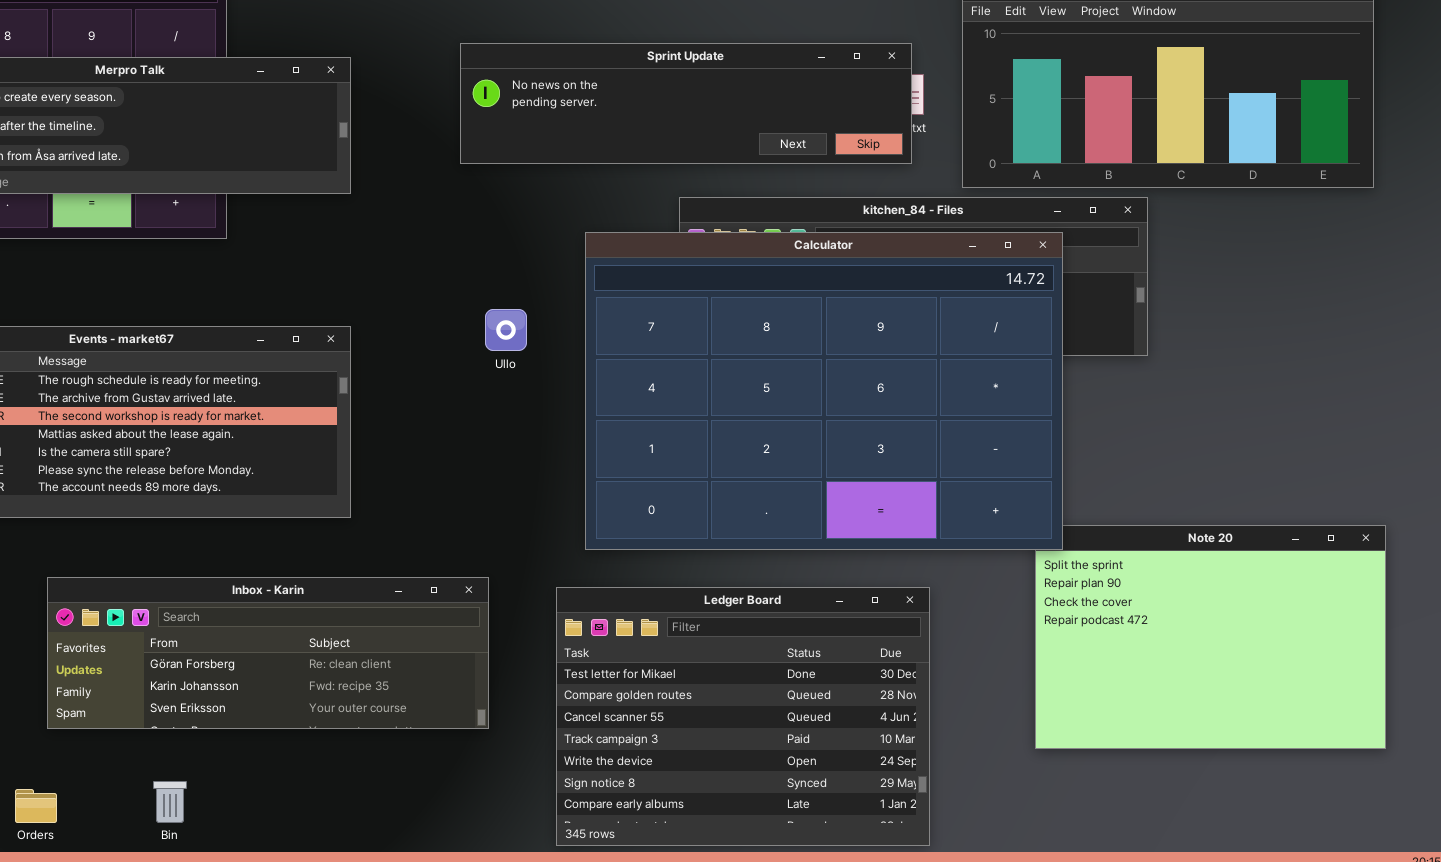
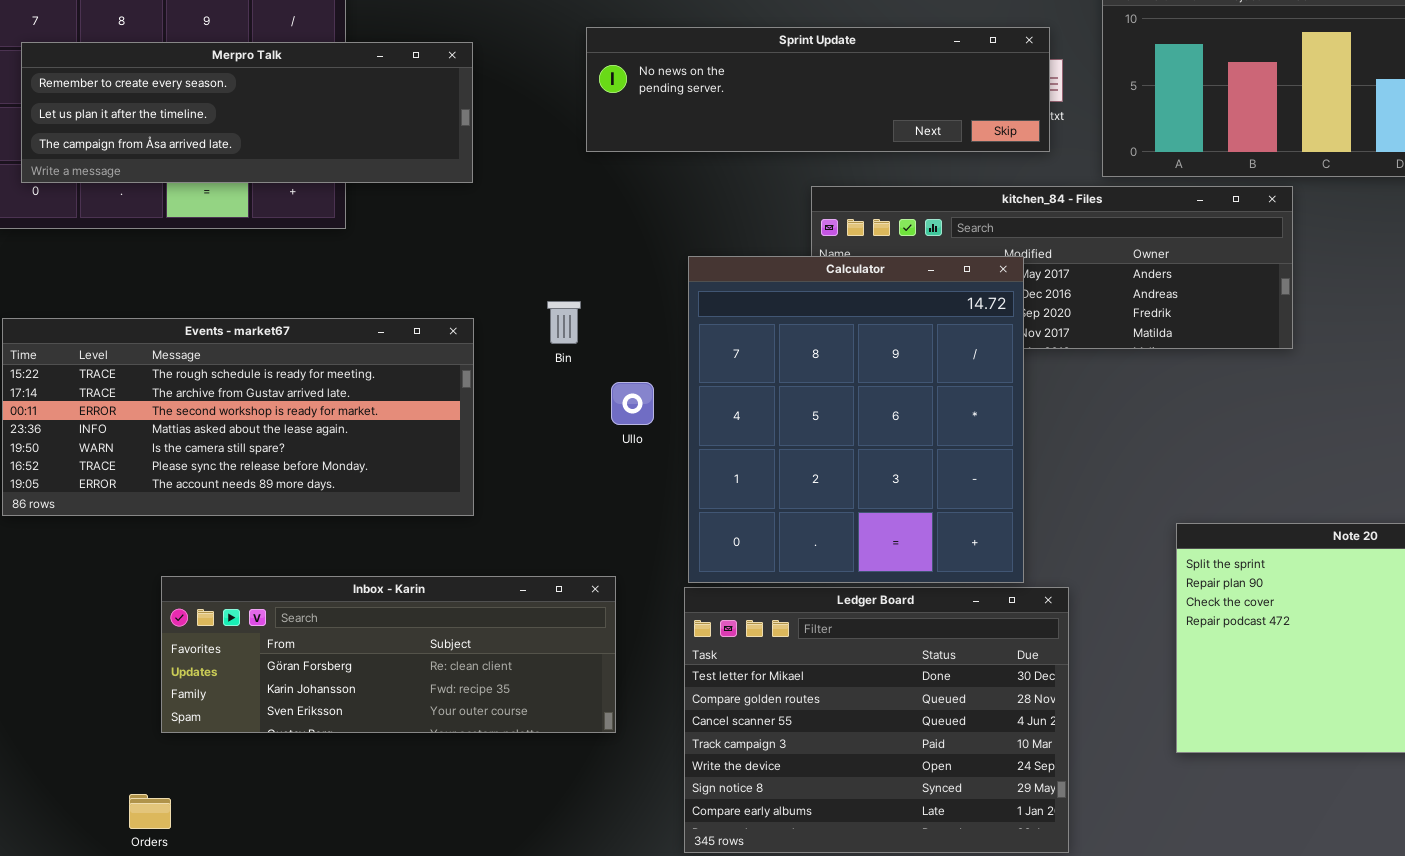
Calculator: [585,232,1063,550] -> [688,256,1024,583], moved, resized
Ullo: [485,309,527,351] -> [611,382,654,425], moved
Bin: [153,781,187,823] -> [547,301,581,344], moved

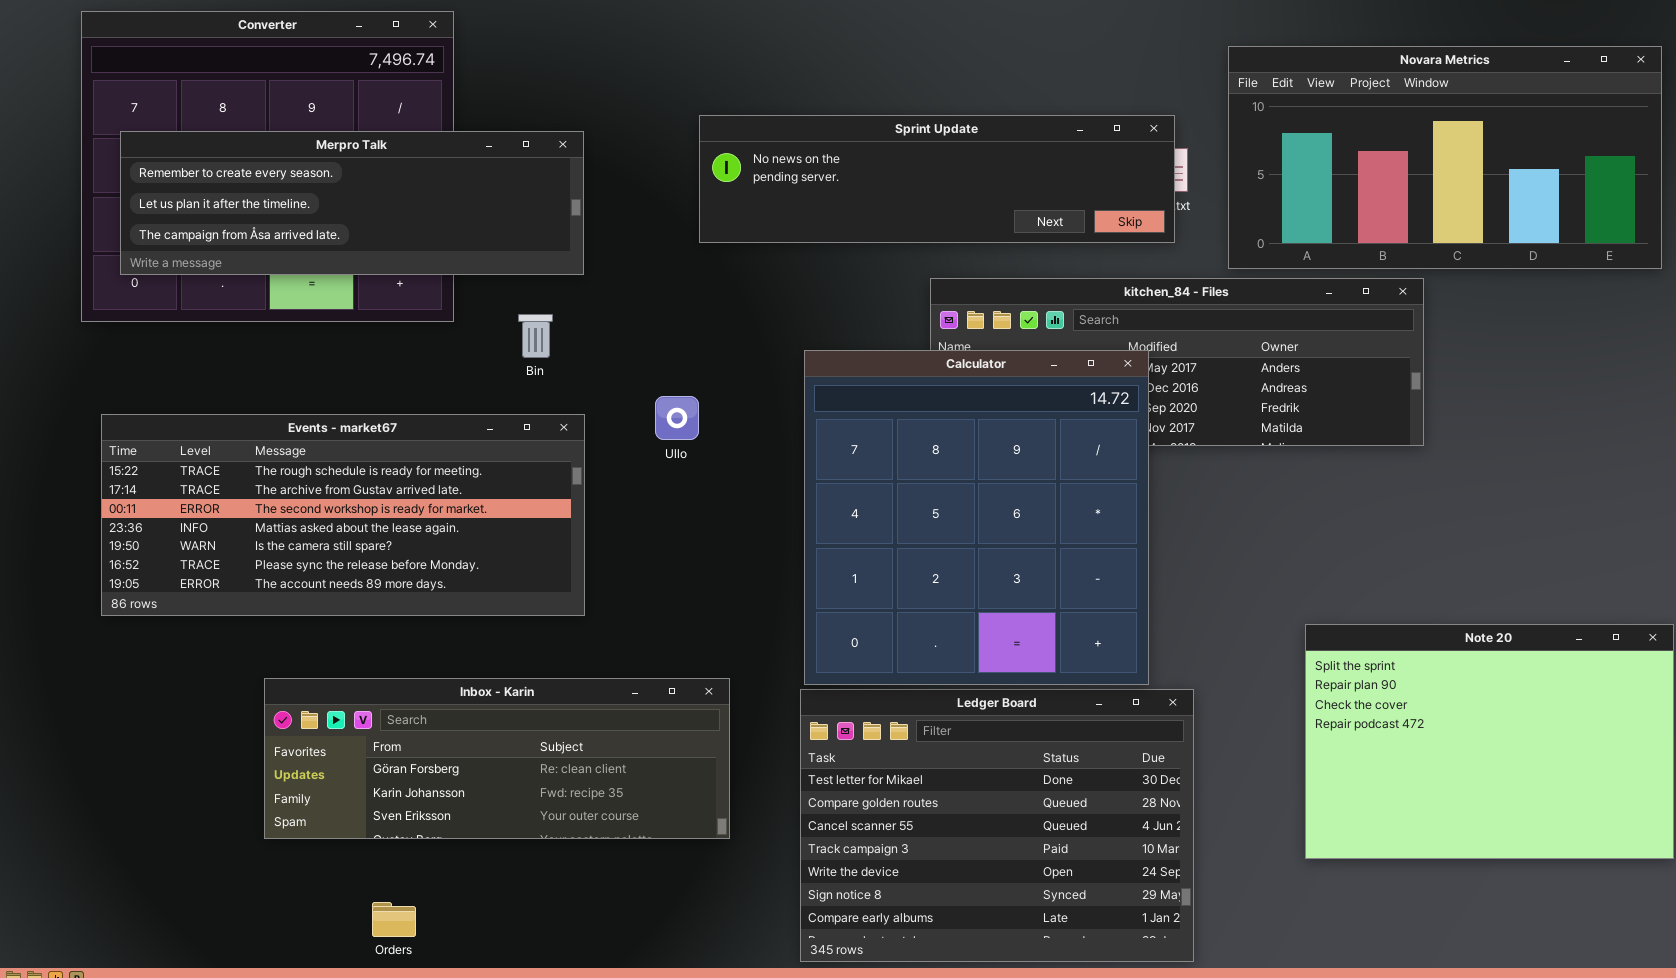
Bin: [547,301,581,344] -> [518,314,553,358], moved
Ullo: [611,382,654,425] -> [655,396,699,440], moved
Orders: [129,794,171,829] -> [372,902,416,937], moved

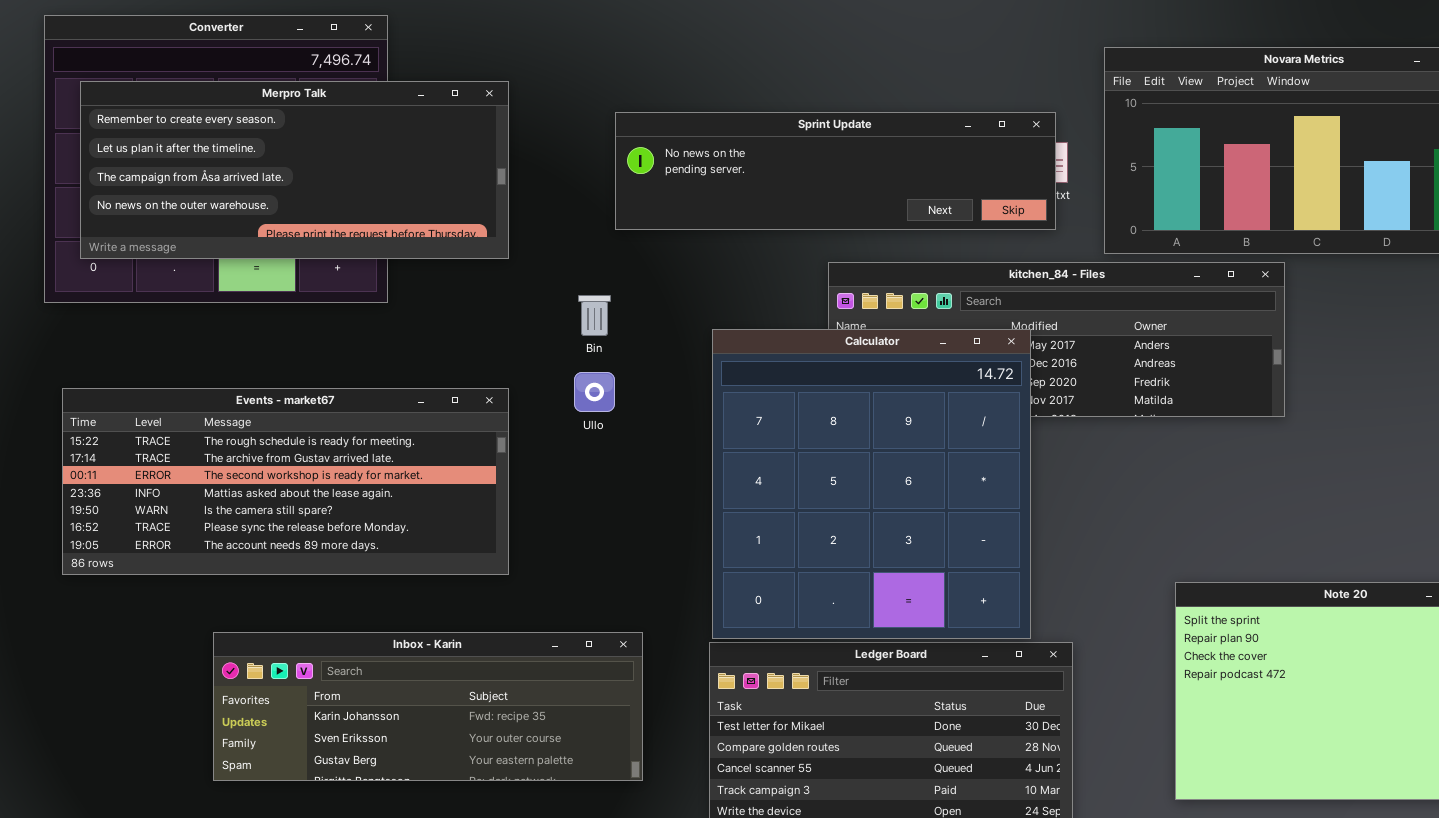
Merpro Talk: [120,131,584,275] -> [80,81,509,259], resized
Bin: [518,314,553,358] -> [578,295,611,336], moved
Inbox - Karin: [264,678,730,839] -> [213,632,643,781], scrolled down 1 row

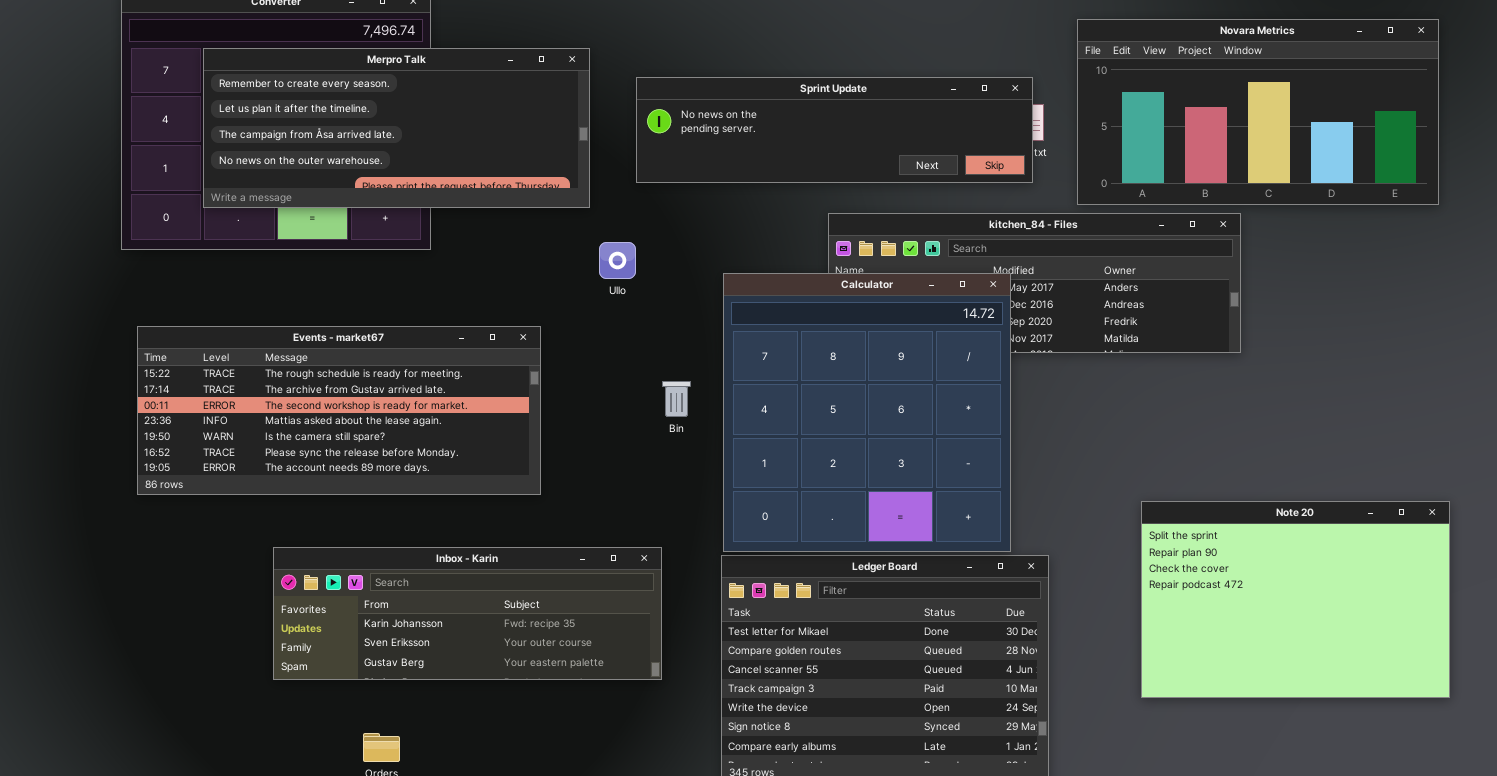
Merpro Talk: [80,81,509,259] -> [203,48,590,208], moved
Bin: [578,295,611,336] -> [662,381,691,417], moved
Ullo: [574,372,615,412] -> [599,242,636,279], moved

